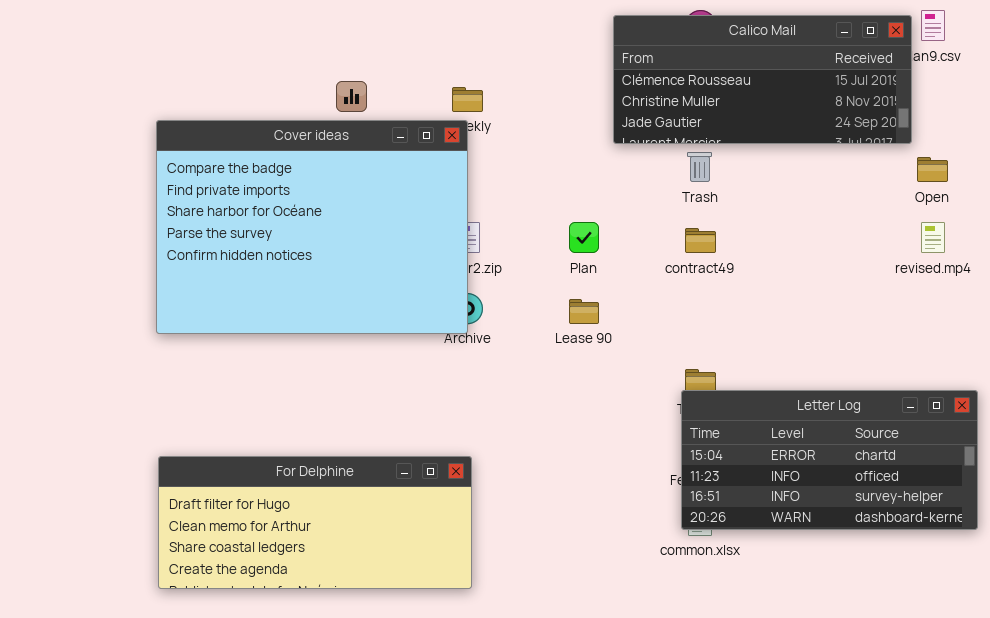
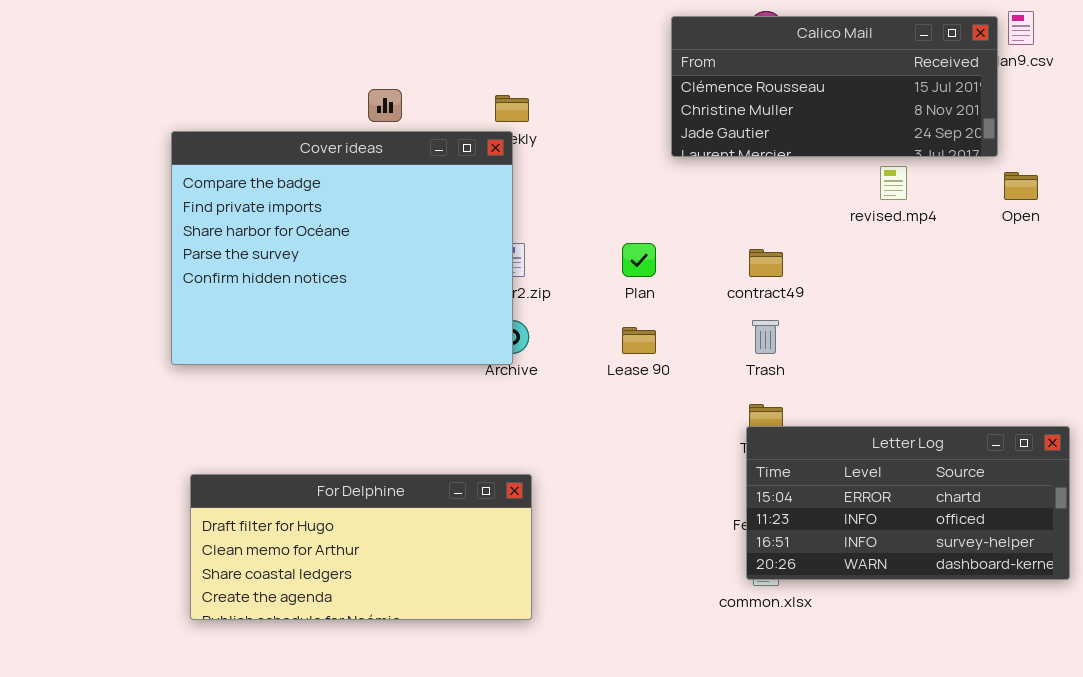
Trash: [687,152,712,182] -> [752,320,779,354], moved
revised.mp4: [921,222,945,253] -> [880,166,907,200], moved
For Delphine: [158,456,472,589] -> [190,474,532,620], moved

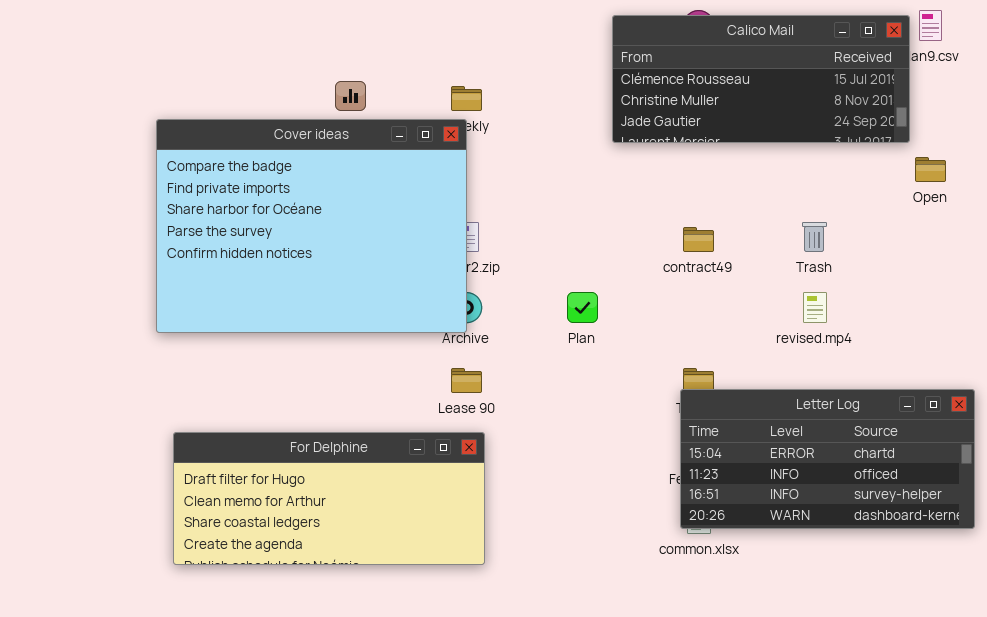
revised.mp4: [880,166,907,200] -> [803,292,827,323], moved
Plan: [622,243,656,277] -> [567,292,598,323], moved
Trash: [752,320,779,354] -> [802,222,827,252], moved
Lease 90: [622,327,656,354] -> [451,368,482,393], moved

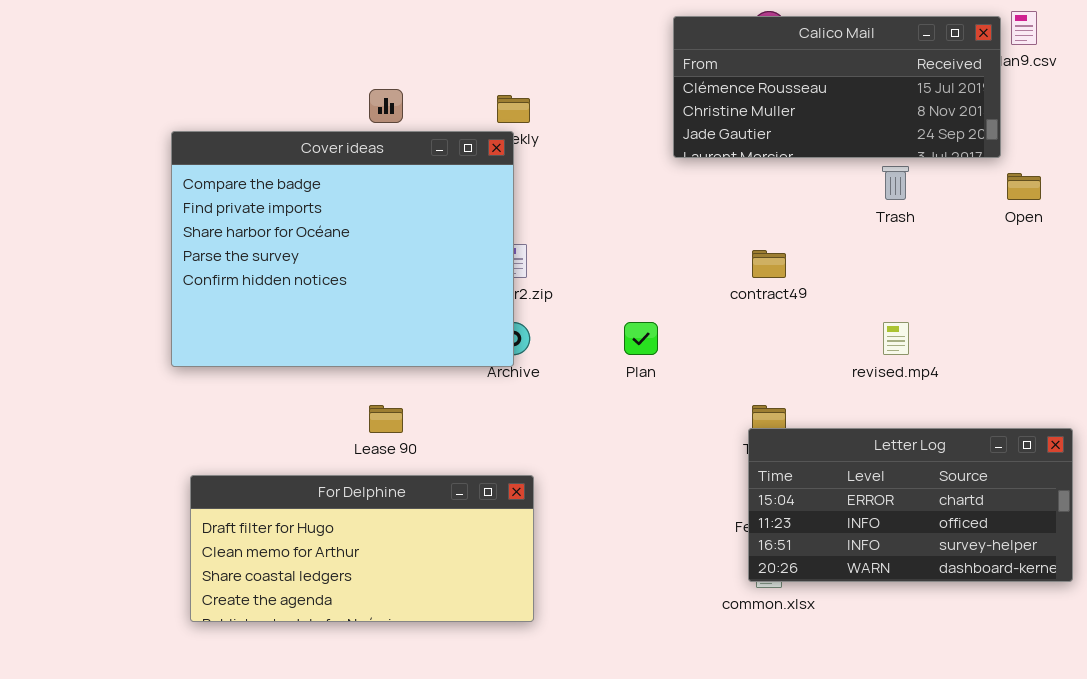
Trash: [802,222,827,252] -> [882,166,909,200], moved
Lease 90: [451,368,482,393] -> [369,405,403,433], moved

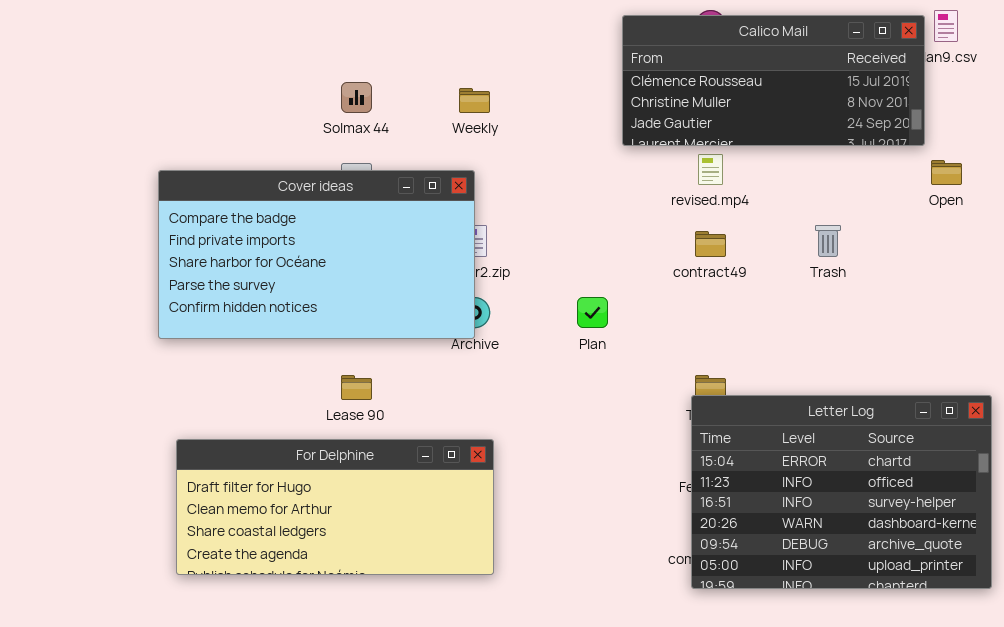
Cover ideas: [171,131,514,367] -> [158,170,475,339], resized
Trash: [882,166,909,200] -> [815,225,841,257], moved
revised.mp4: [883,322,909,355] -> [698,154,723,185], moved
Letter Log: [748,428,1073,582] -> [691,395,992,589], resized

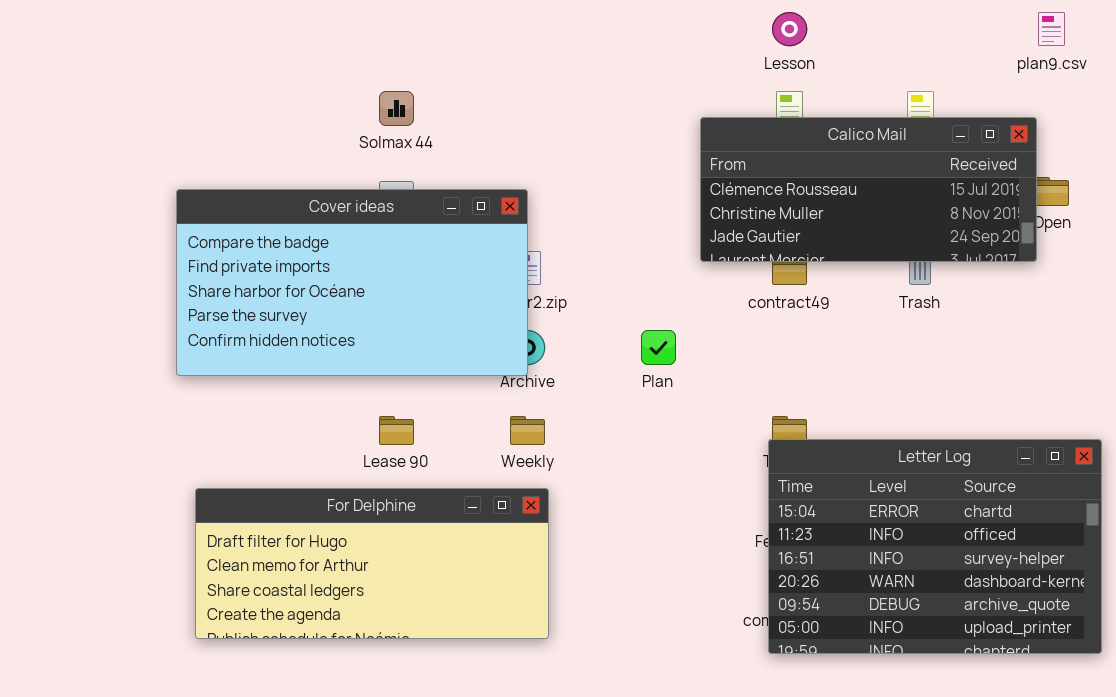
Calico Mail: [622,15,925,146] -> [700,117,1037,262], moved
Weekly: [459,88,490,113] -> [510,416,545,445], moved

